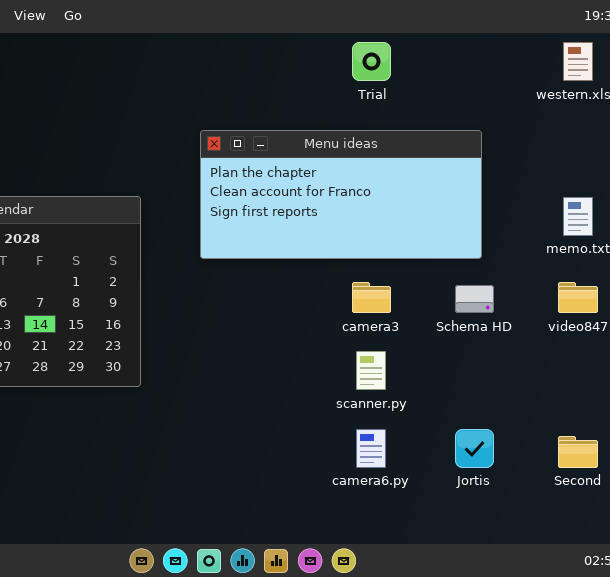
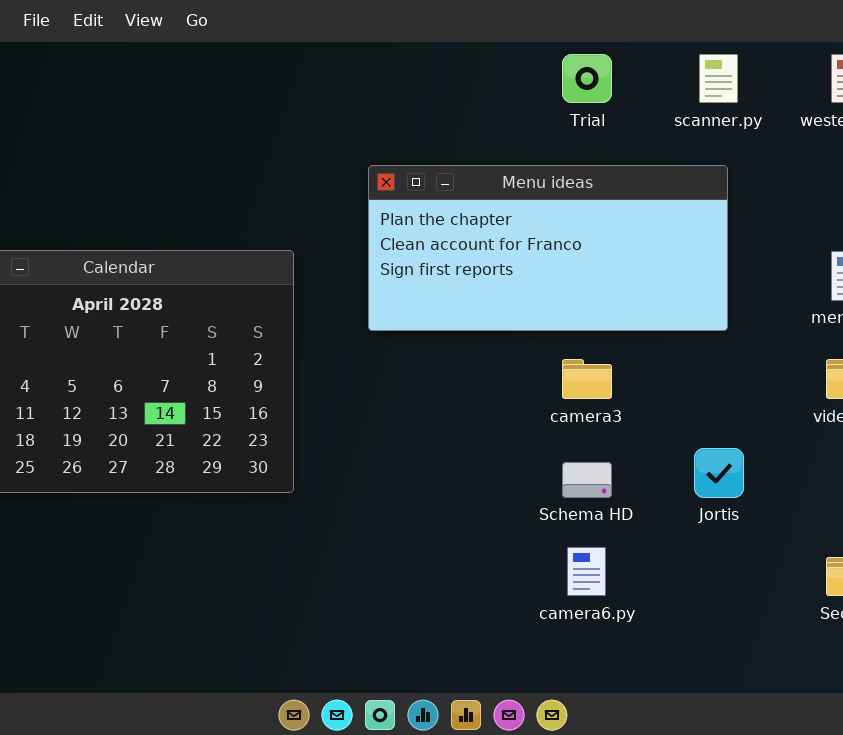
Schema HD: [455,285,494,313] -> [562,462,612,498], moved
scanner.py: [356,351,386,390] -> [699,54,738,103], moved
Jortis: [455,429,494,468] -> [694,448,744,498], moved

